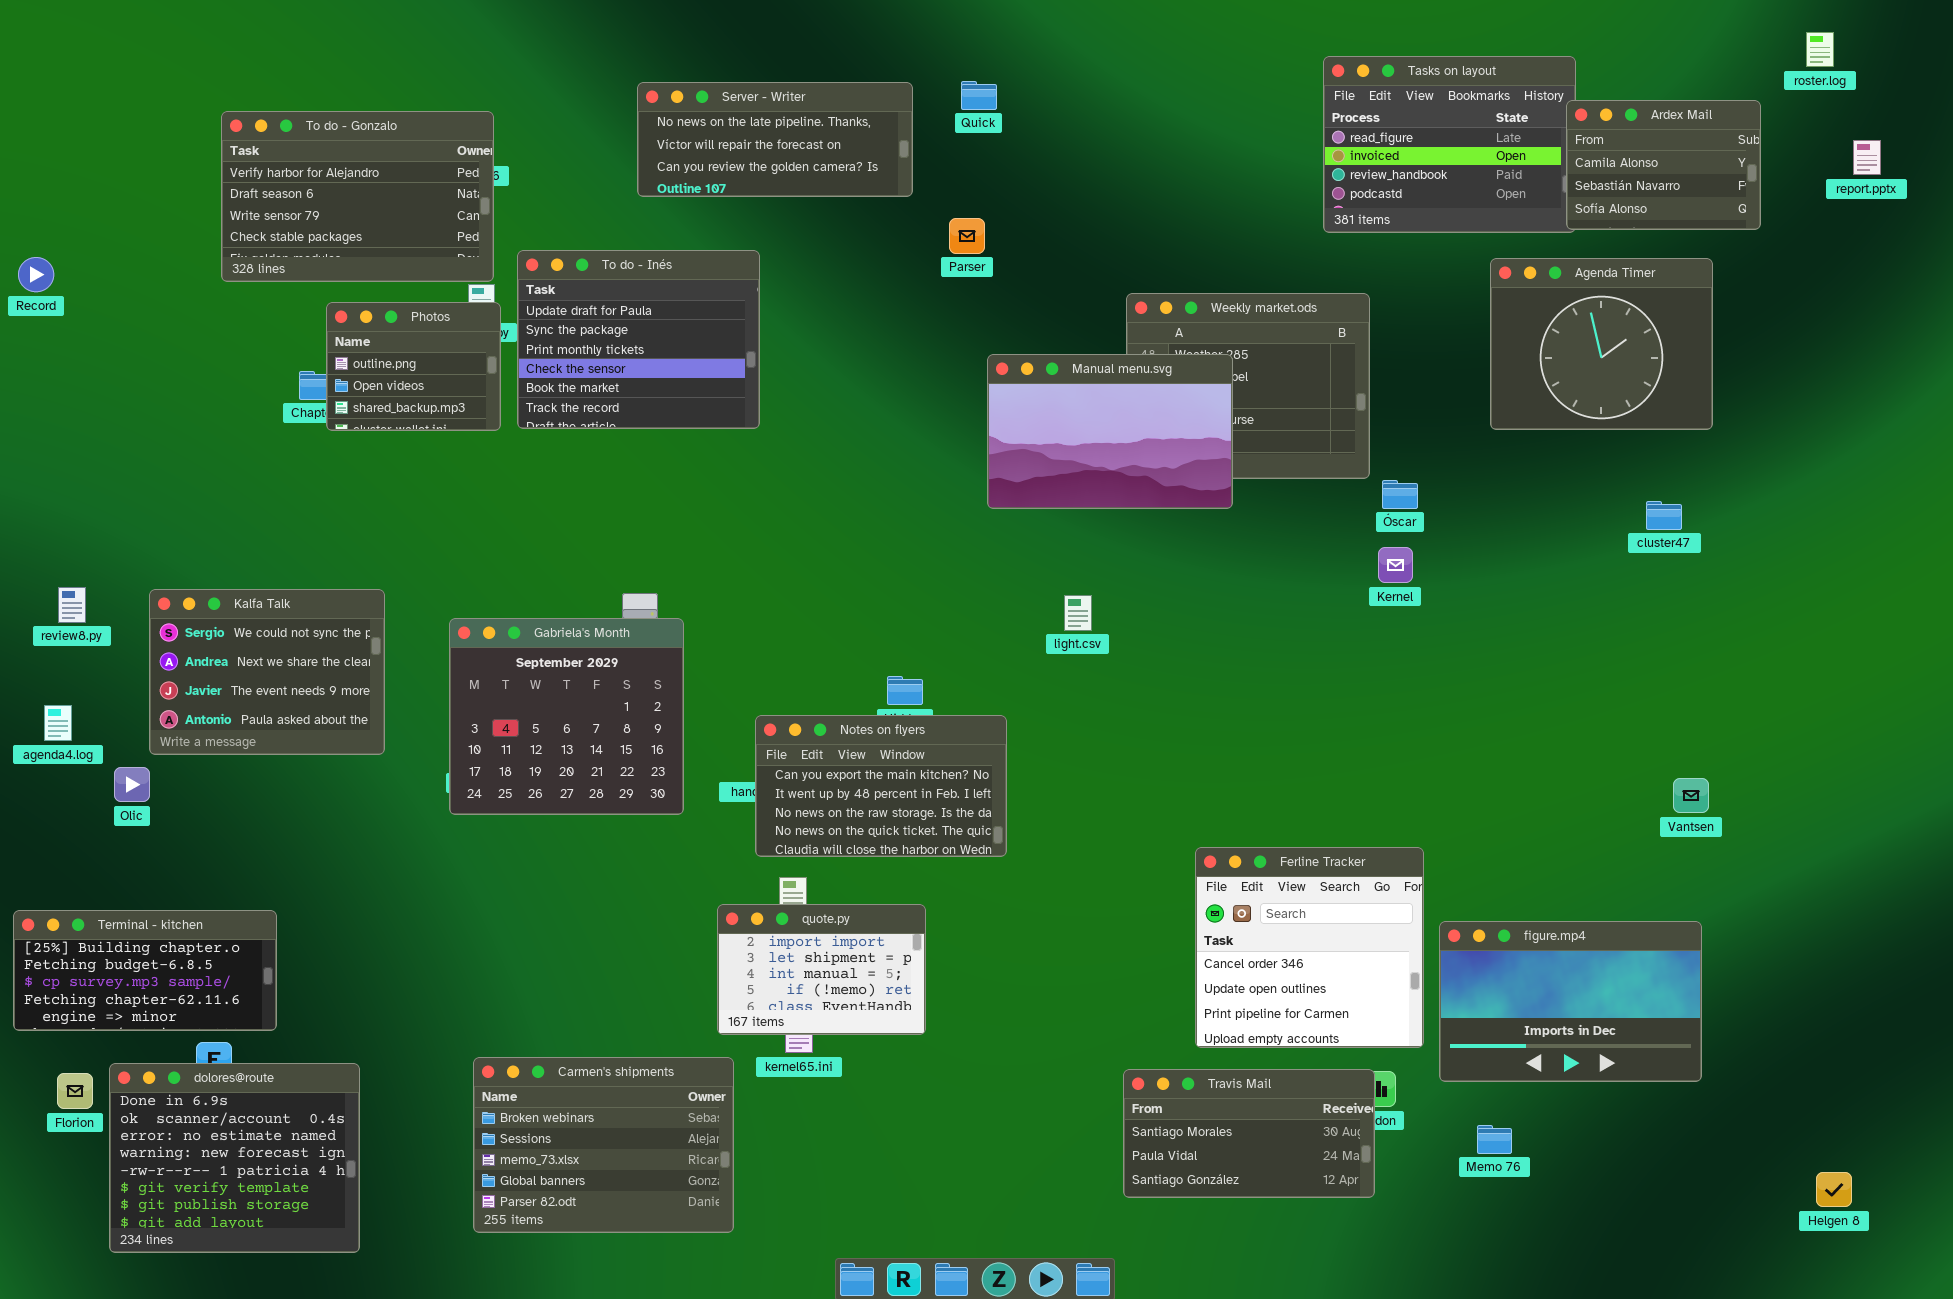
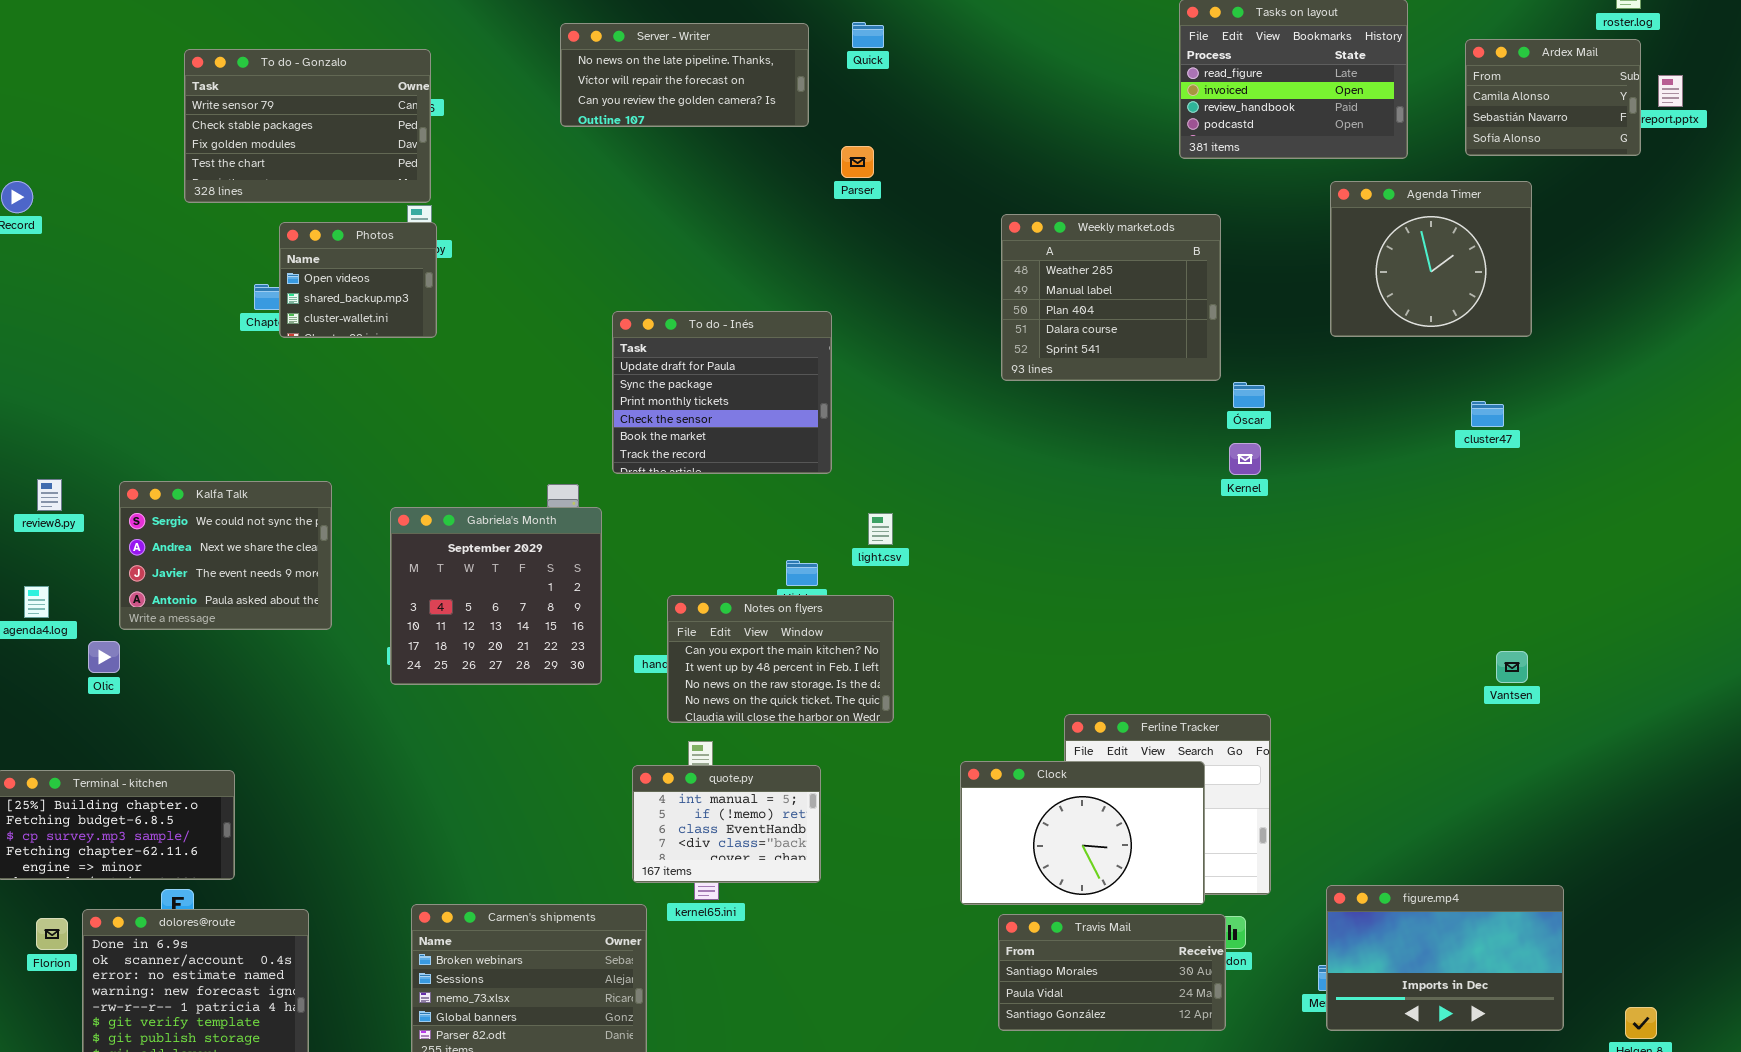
Ardex Mail: [1566,100,1761,230] -> [1465,39,1641,156], moved
To do - Gonzalo: [221,111,494,282] -> [184,49,431,203], scrolled down 2 rows
To do - Inés: [517,250,760,429] -> [612,311,832,474], moved
Photos: [326,302,501,431] -> [279,222,437,338], scrolled down 1 row
Manual menu.svg: [987,354,1233,509] -> none, closed
light.csv: [1064,595,1092,631] -> [868,513,893,545], moved
Clock: none -> [960,761,1205,905], opened
quote.py: [717,904,926,1035] -> [632,765,821,883], scrolled down 2 rows
figure.mp4: [1439,921,1702,1082] -> [1326,885,1564,1031], moved

